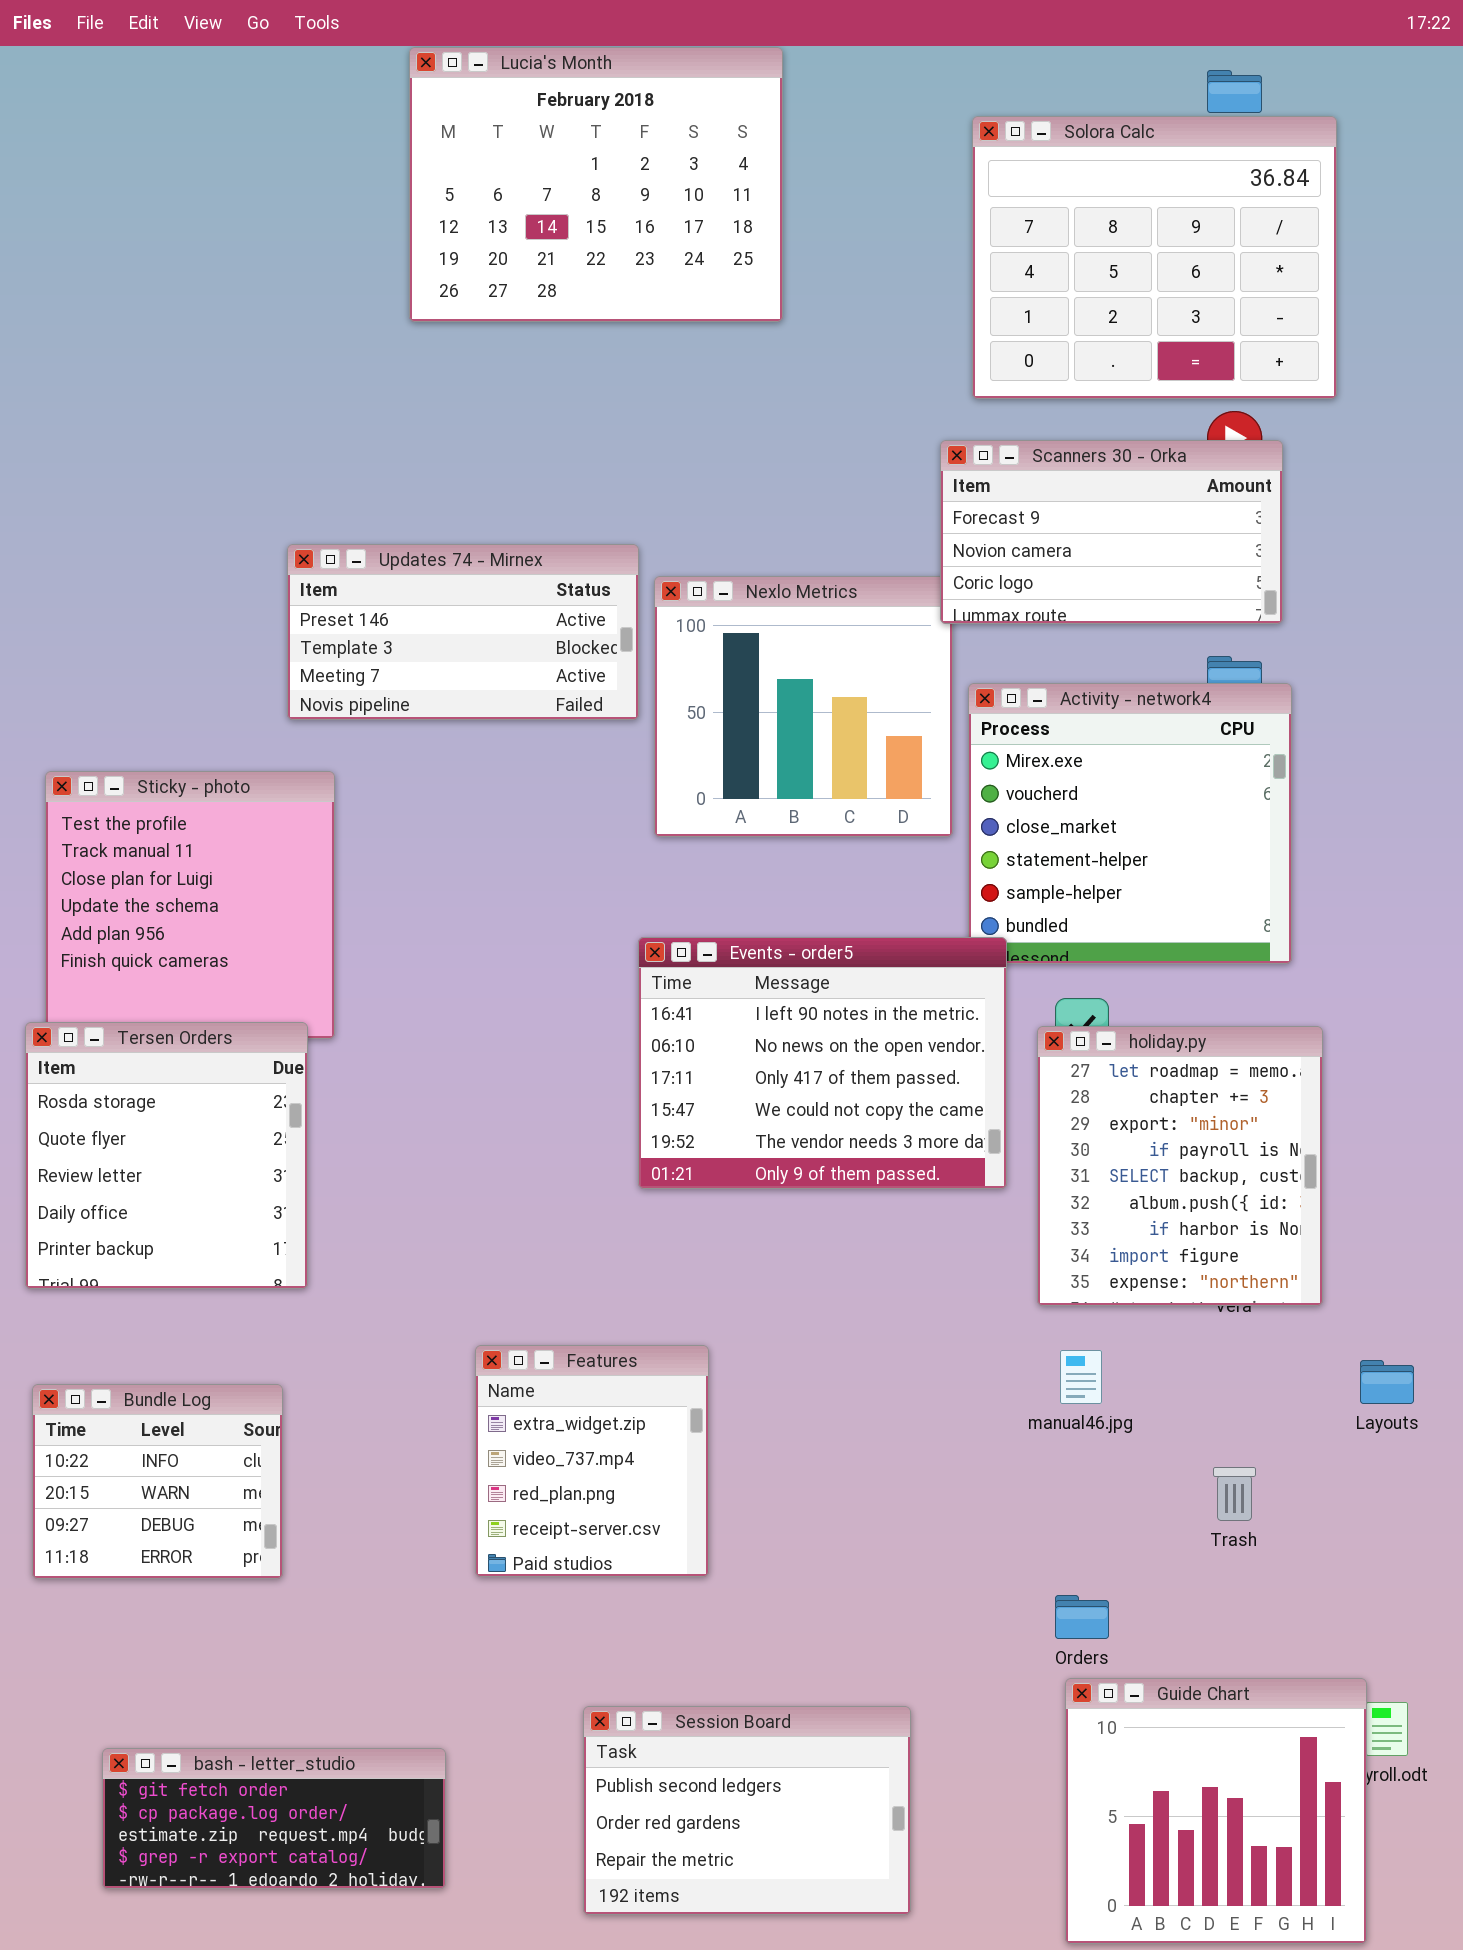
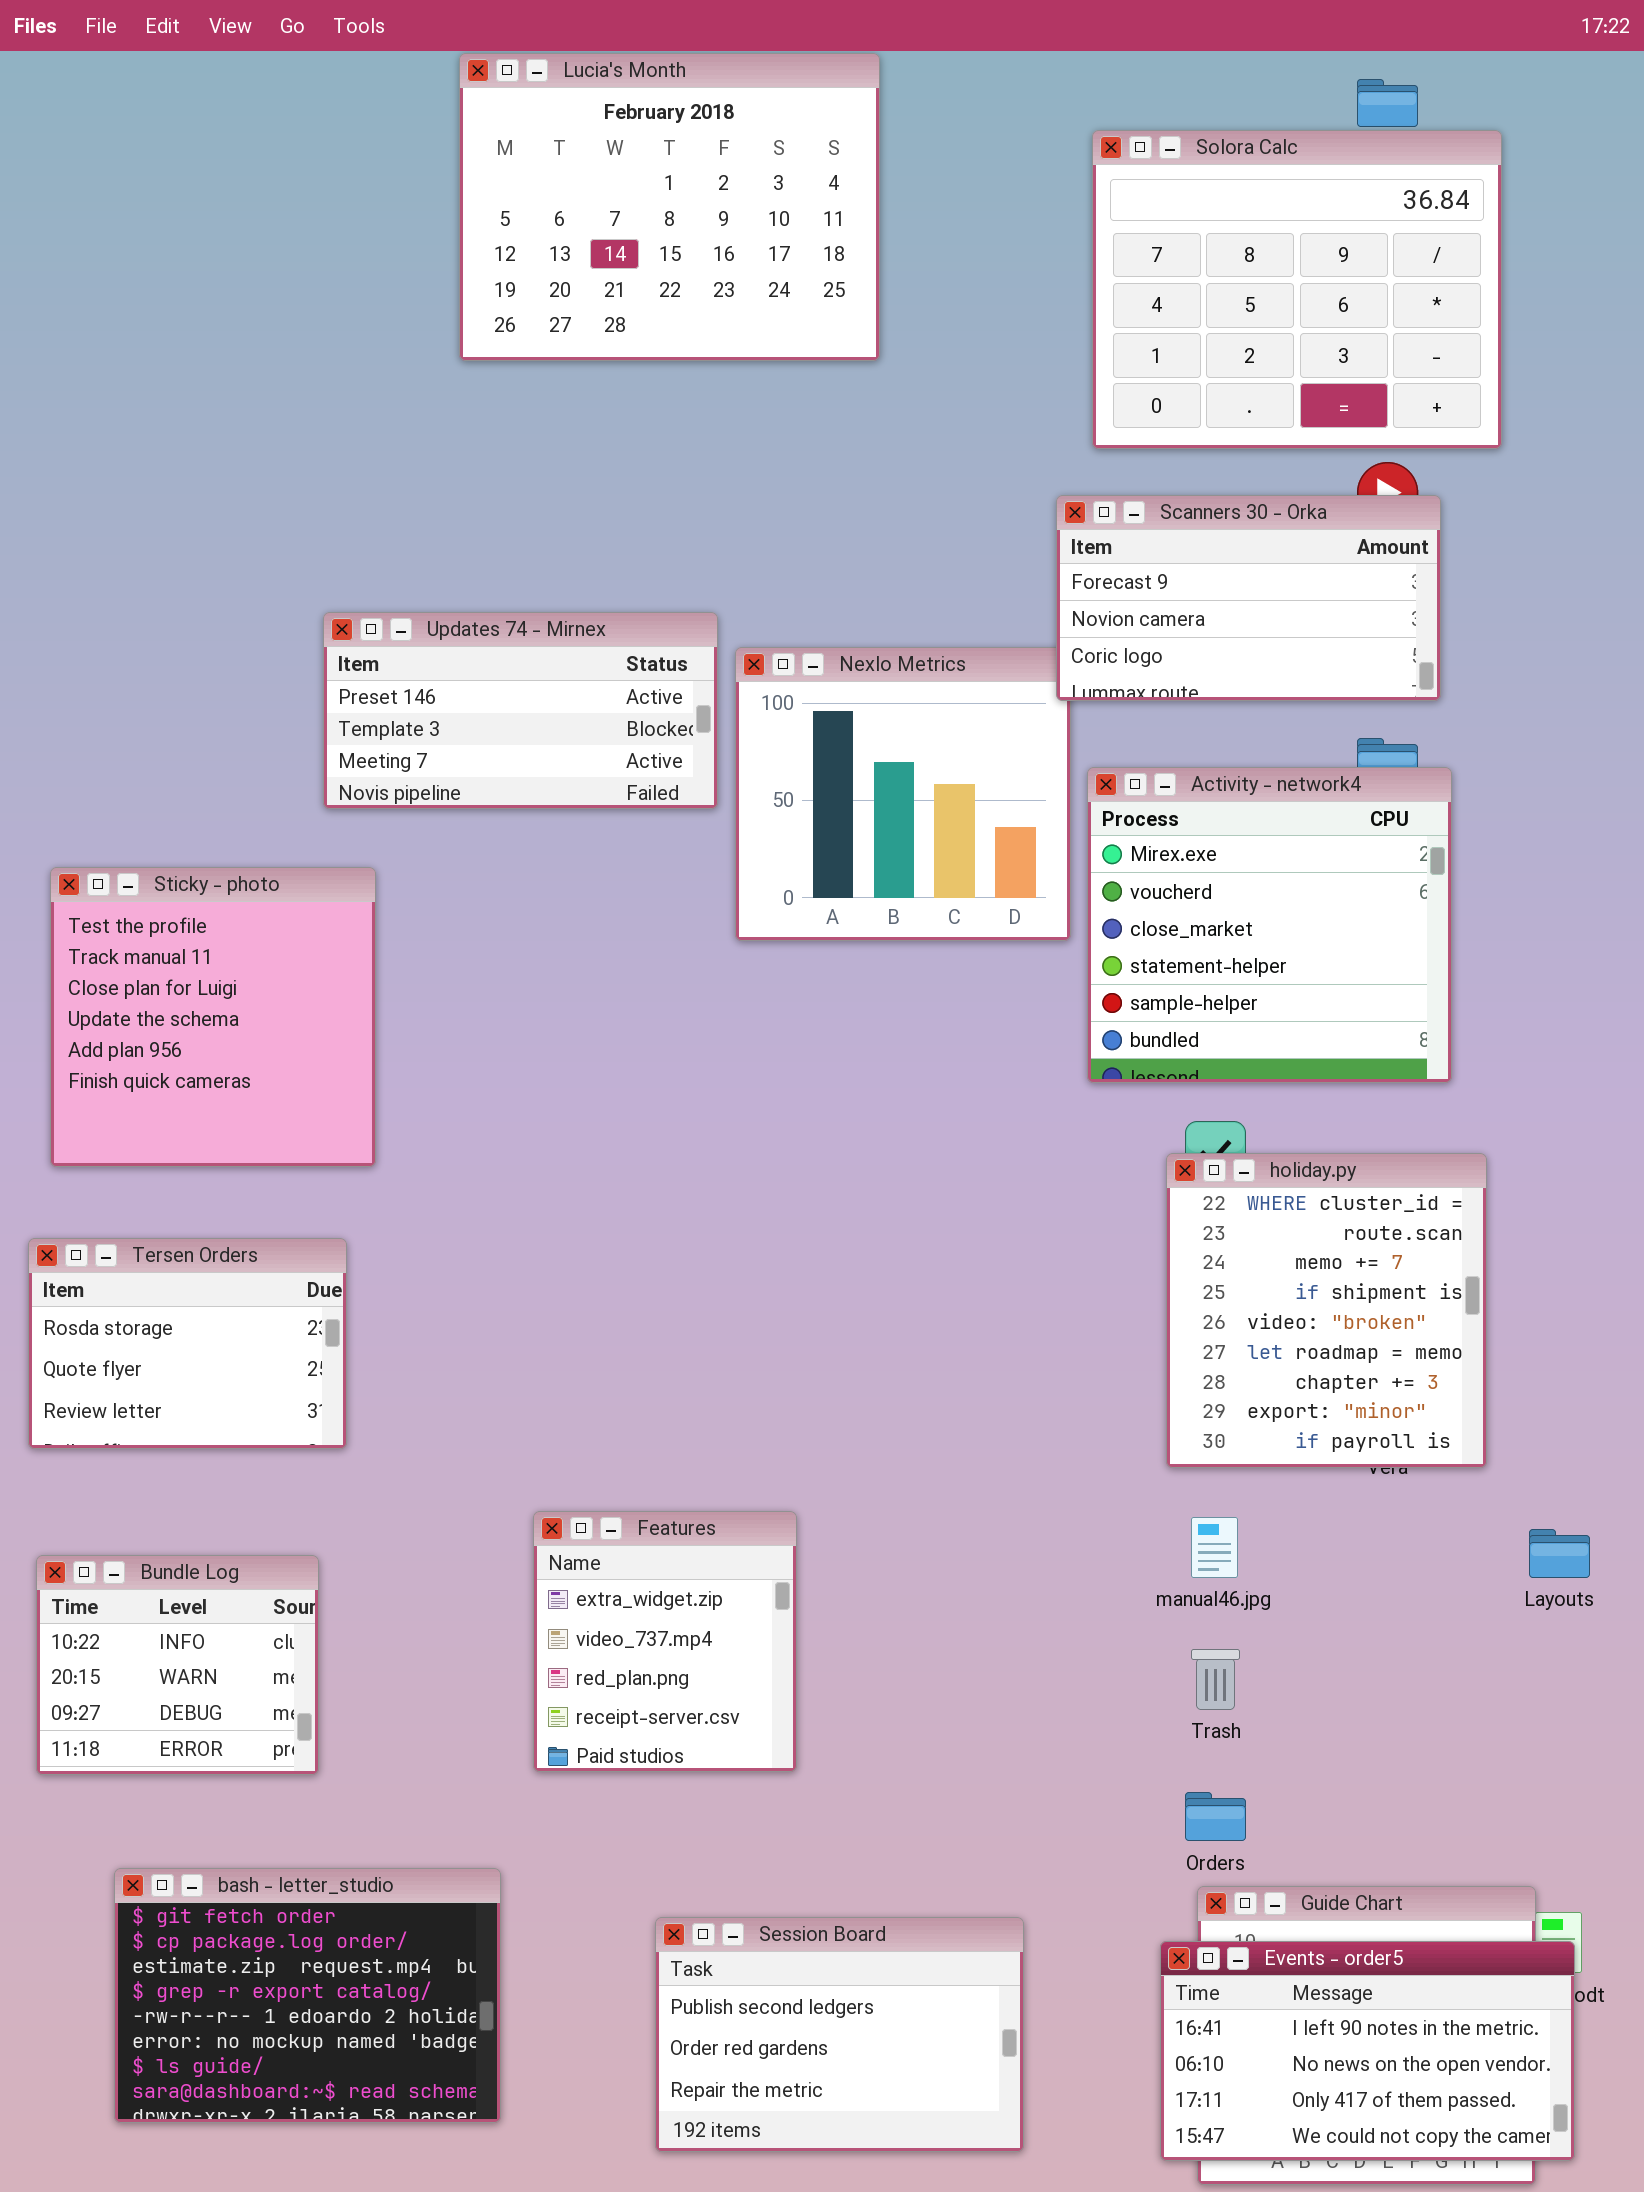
Events - order5: [638,937,1007,1189] -> [1160,1941,1575,2161], moved, resized
Tersen Orders: [25,1022,308,1289] -> [28,1238,347,1449], resized
holiday.py: [1037,1026,1323,1306] -> [1166,1153,1487,1468], scrolled up 5 rows
Trash: [1213,1467,1256,1521] -> [1191,1649,1240,1710], moved
bash - letter_studio: [102,1748,446,1889] -> [114,1868,501,2123], resized

